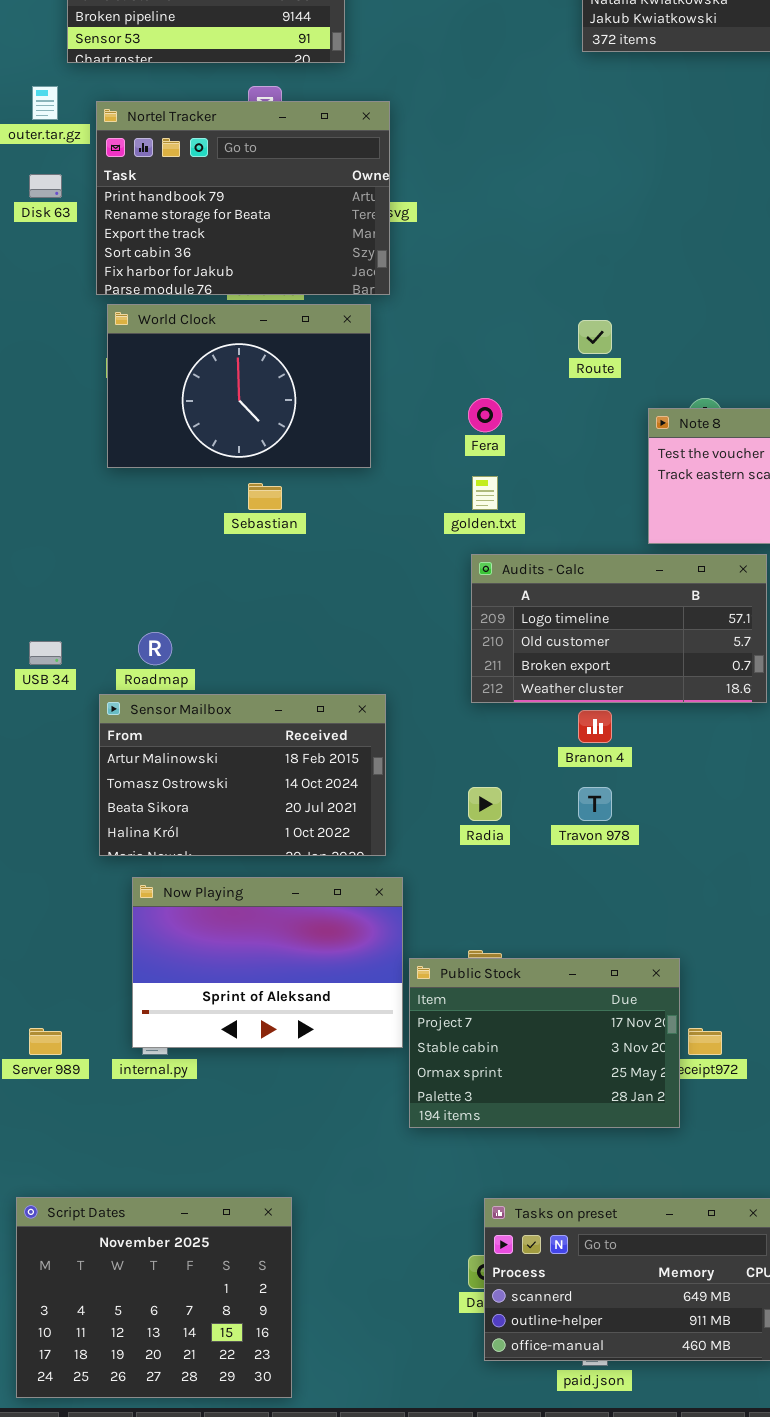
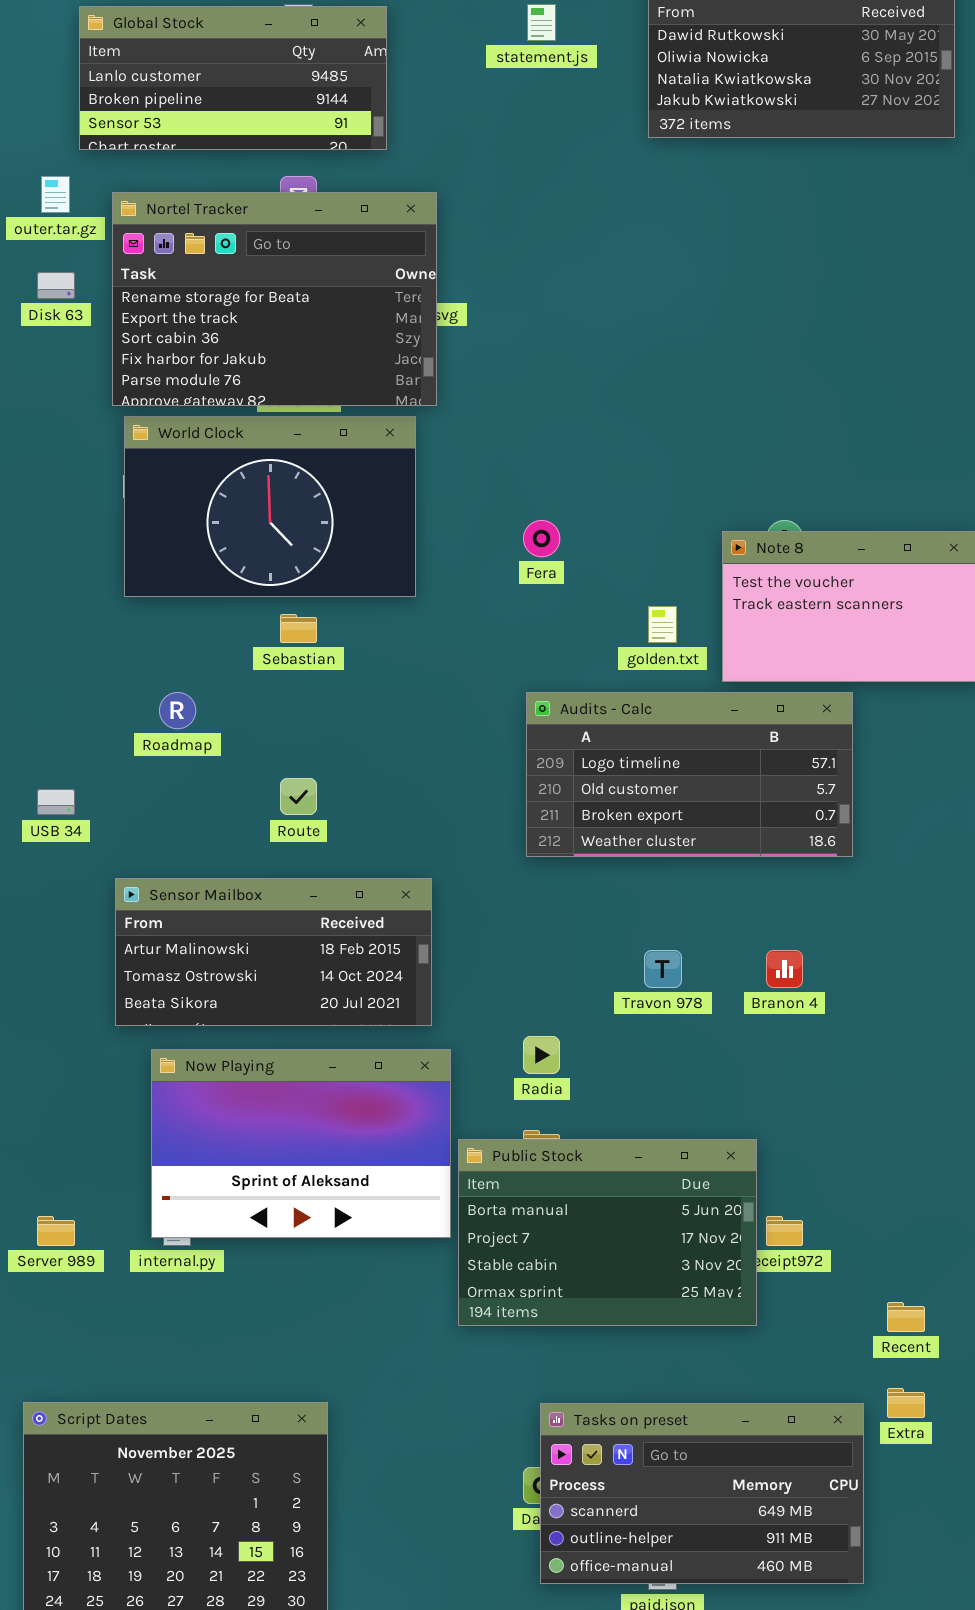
Nortel Tracker: [96,101,390,295] -> [112,192,437,406], scrolled down 1 row
Route: [578,320,612,354] -> [280,778,317,815], moved
golden.txt: [472,476,498,510] -> [648,606,677,643], moved
Roadmap: [138,632,172,665] -> [159,692,196,729], moved
Sensor Mailbox: [99,694,386,856] -> [115,878,432,1026], resized
Branon 4: [578,710,612,743] -> [766,950,803,988], moved
Radia: [468,787,502,821] -> [523,1036,560,1074], moved
Public Stock: [409,958,680,1128] -> [458,1139,757,1326], scrolled up 1 row

